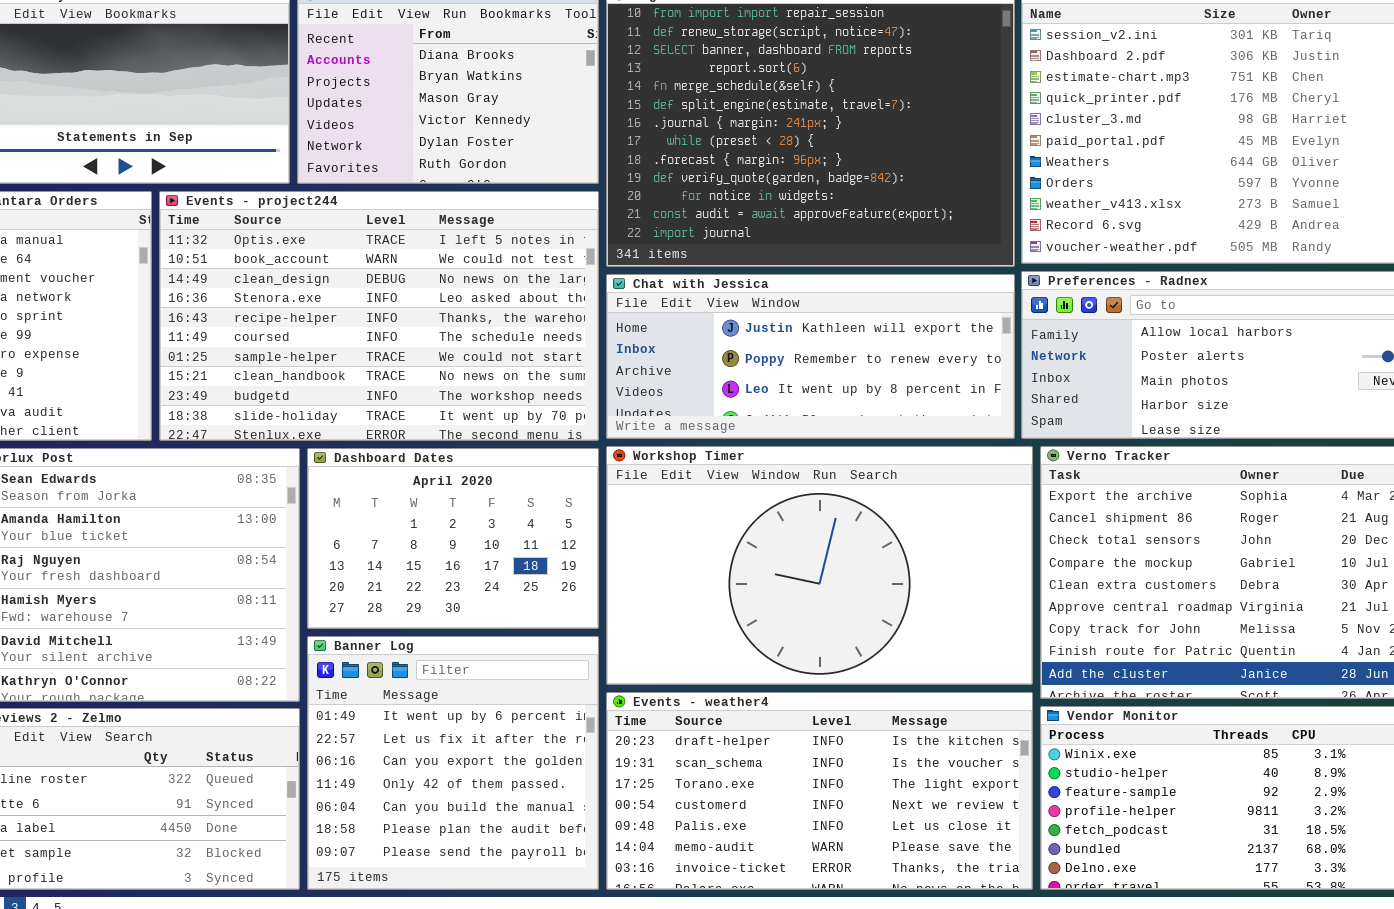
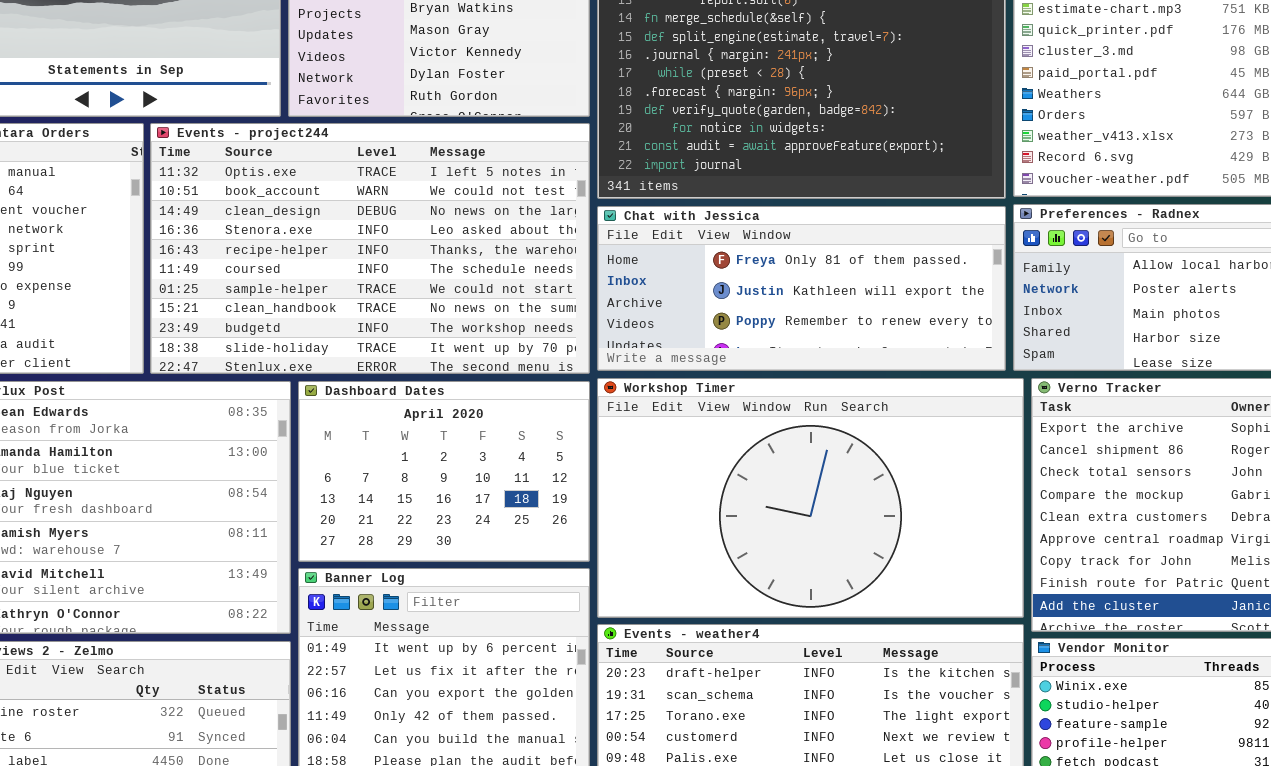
Chat with Jessica: [606,274,1015,439] -> [597,206,1006,371], scrolled up 1 row

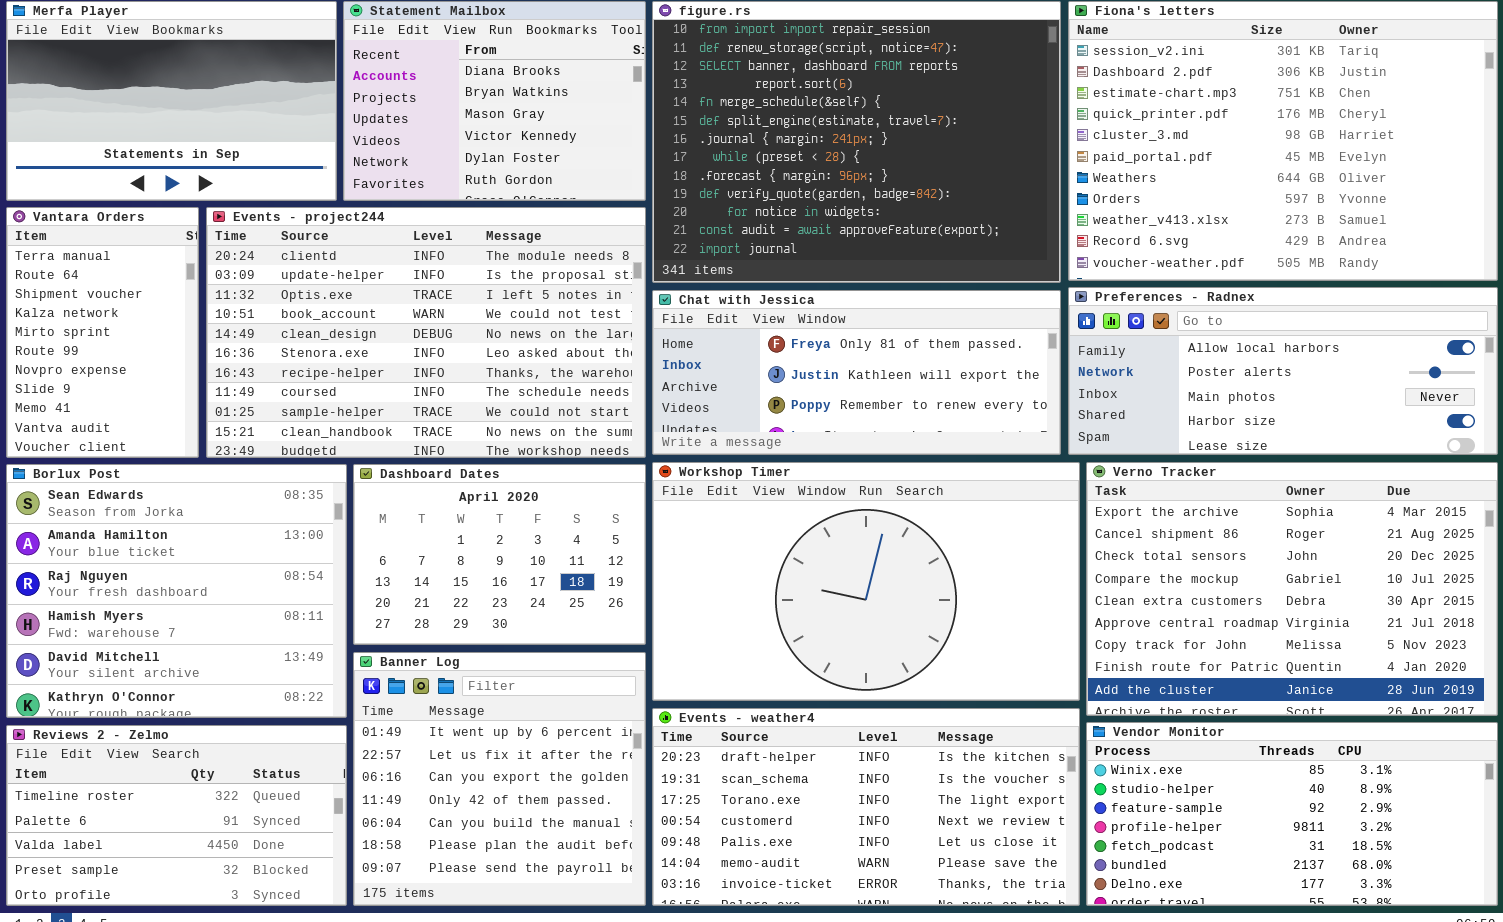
Events - project244: [150,123,590,374] -> [206,207,646,458], scrolled up 2 rows

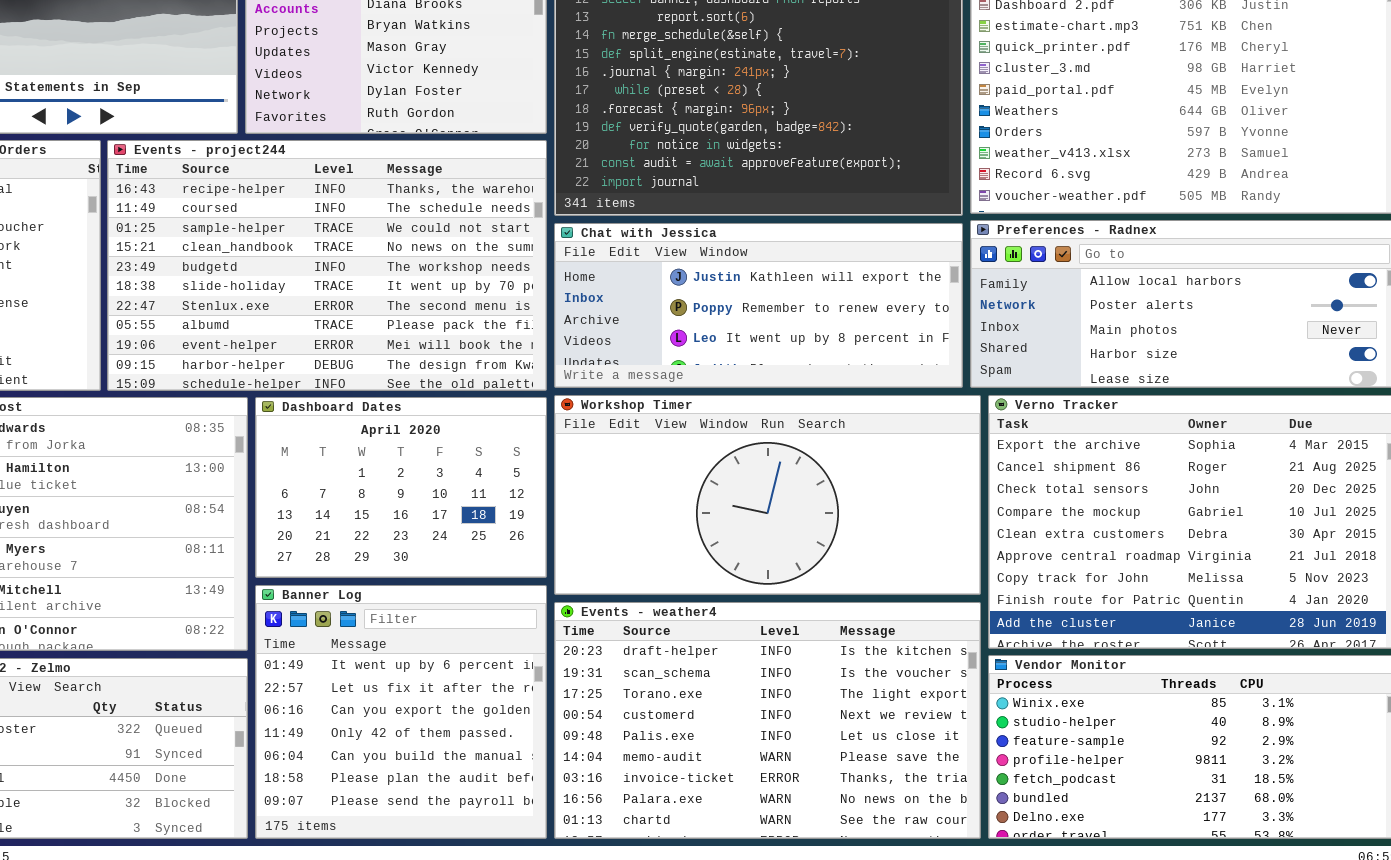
Events - project244: [206,207,646,458] -> [107,140,547,391], scrolled down 6 rows
Chat with Jessica: [652,290,1061,455] -> [554,223,963,388], scrolled down 1 row
Workshop Timer: [652,462,1080,701] -> [554,395,981,595], resized
Events - weather4: [652,708,1080,906] -> [554,602,981,839], resized

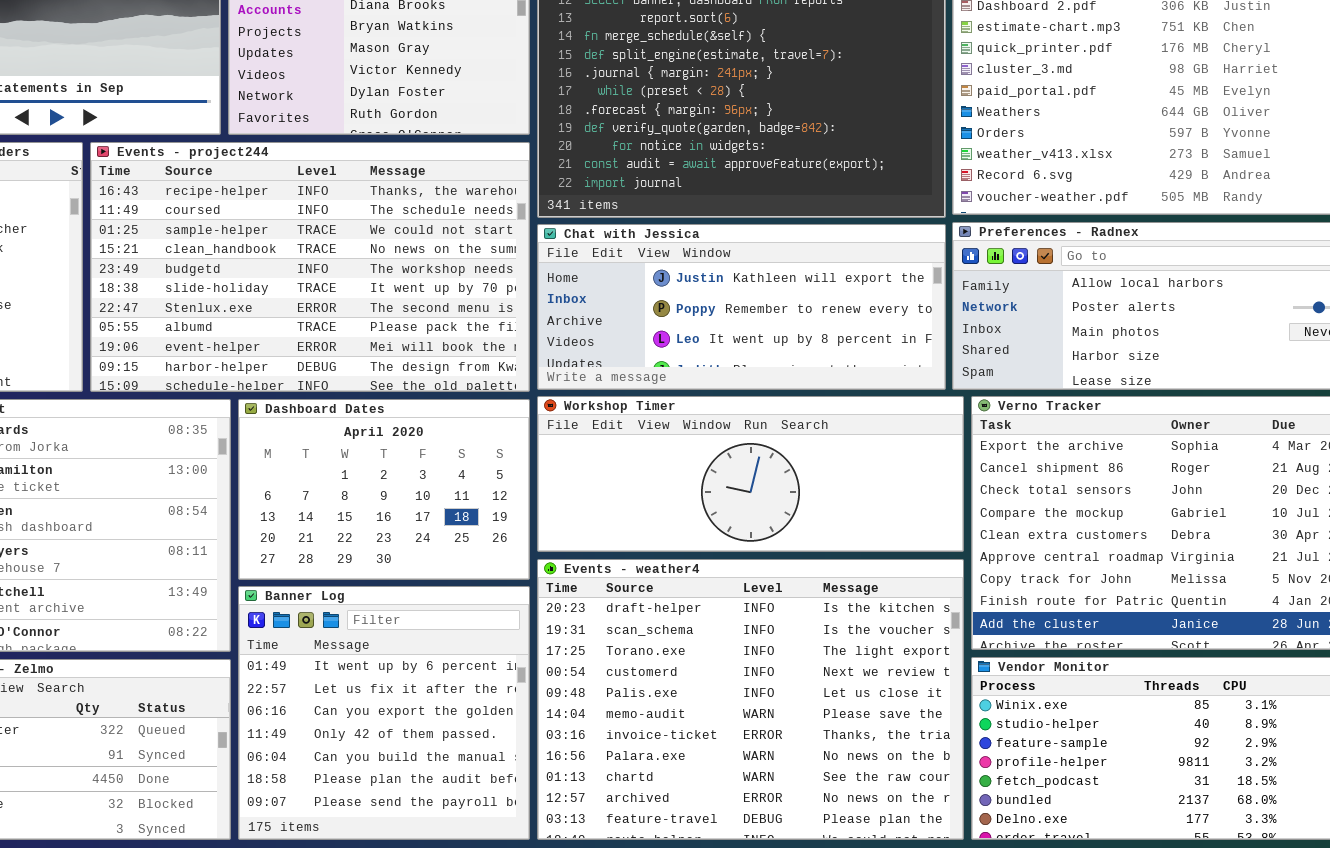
Workshop Timer: [554,395,981,595] -> [537,396,964,552], resized
Events - weather4: [554,602,981,839] -> [537,559,964,840], resized

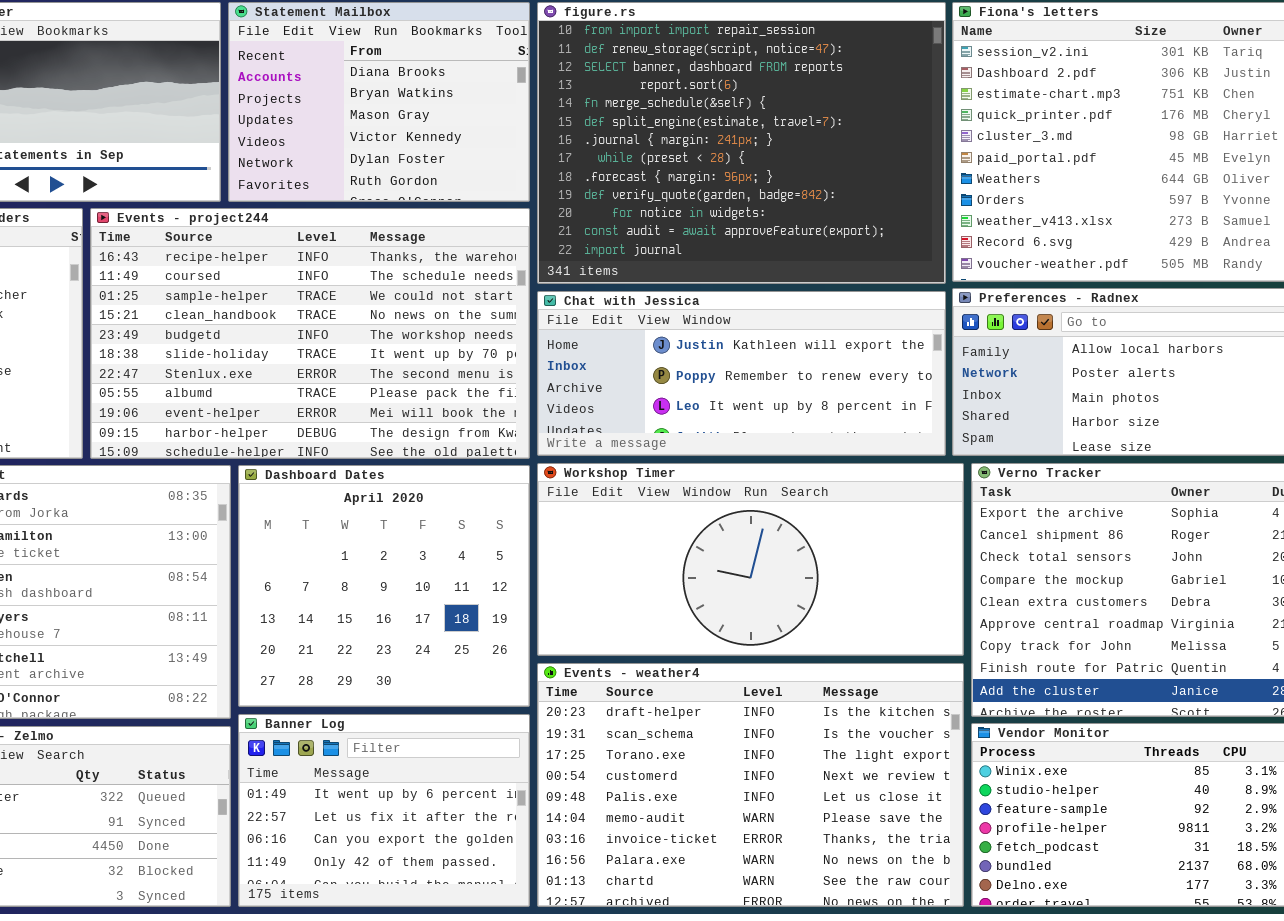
Workshop Timer: [537,396,964,552] -> [537,463,964,656], resized
Dashboard Dates: [238,399,530,580] -> [238,465,530,707], resized
Events - weather4: [537,559,964,840] -> [537,663,964,907], resized
Banner Log: [238,586,530,840] -> [238,714,530,907], resized

